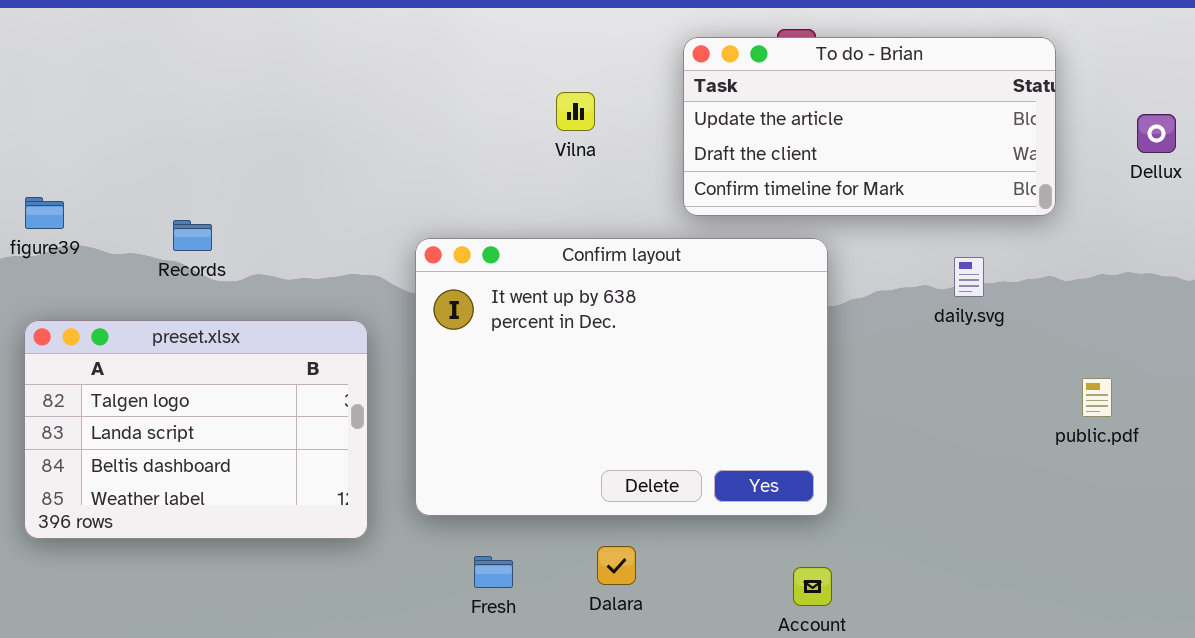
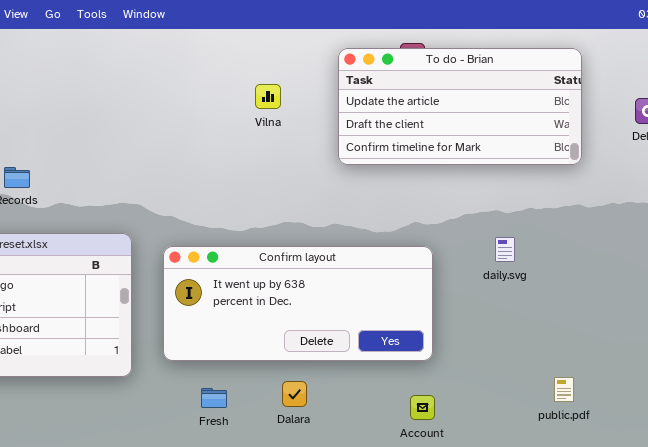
Confirm layout: [415,238,828,516] -> [163,246,433,361], resized
daily.svg: [954,257,984,297] -> [495,237,515,262], moved
public.pdf: [1082,378,1112,417] -> [554,377,574,402], moved

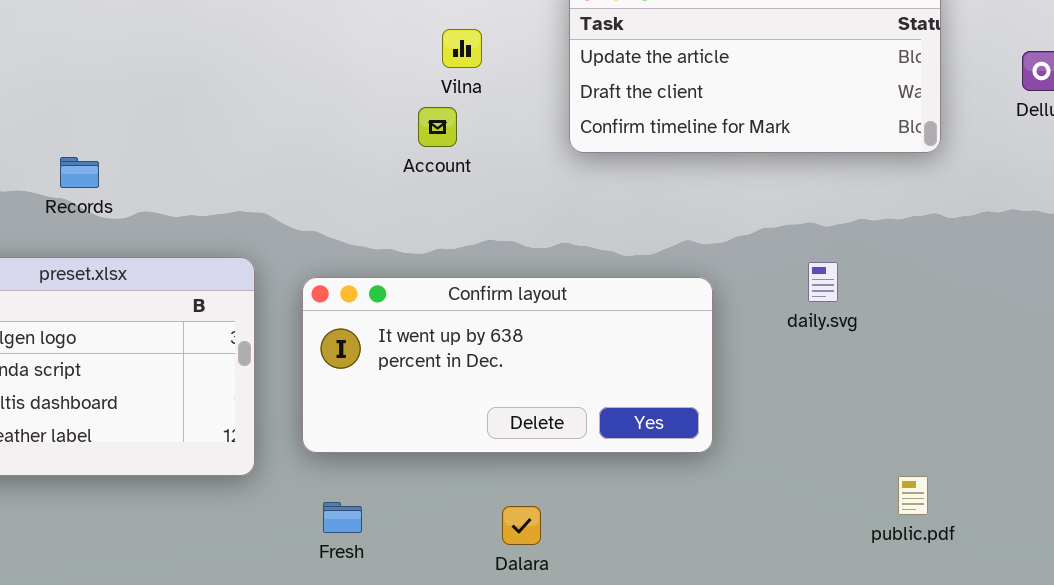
Dalara: [282,381,307,407] -> [502,506,541,545], moved
Fresh: [201,388,227,408] -> [323,502,362,533], moved
Account: [410,395,435,420] -> [418,107,457,147], moved

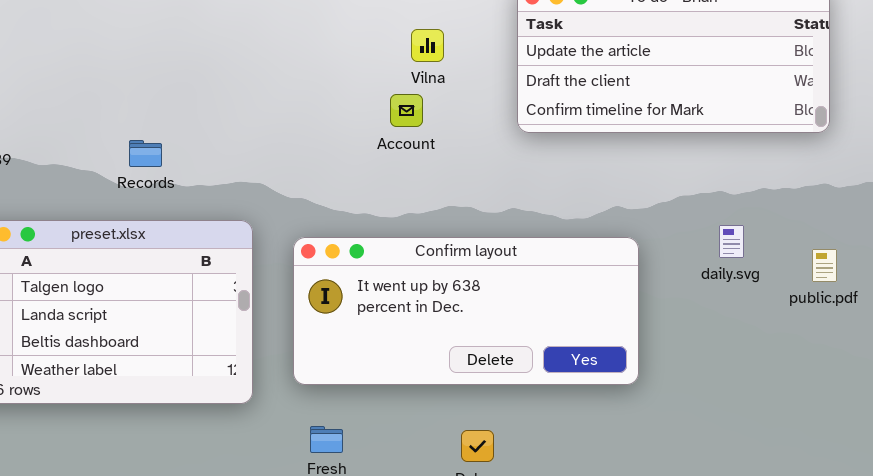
Records: [60,157,99,188] -> [129,140,162,167], moved
public.pdf: [898,476,928,515] -> [812,249,837,282], moved

